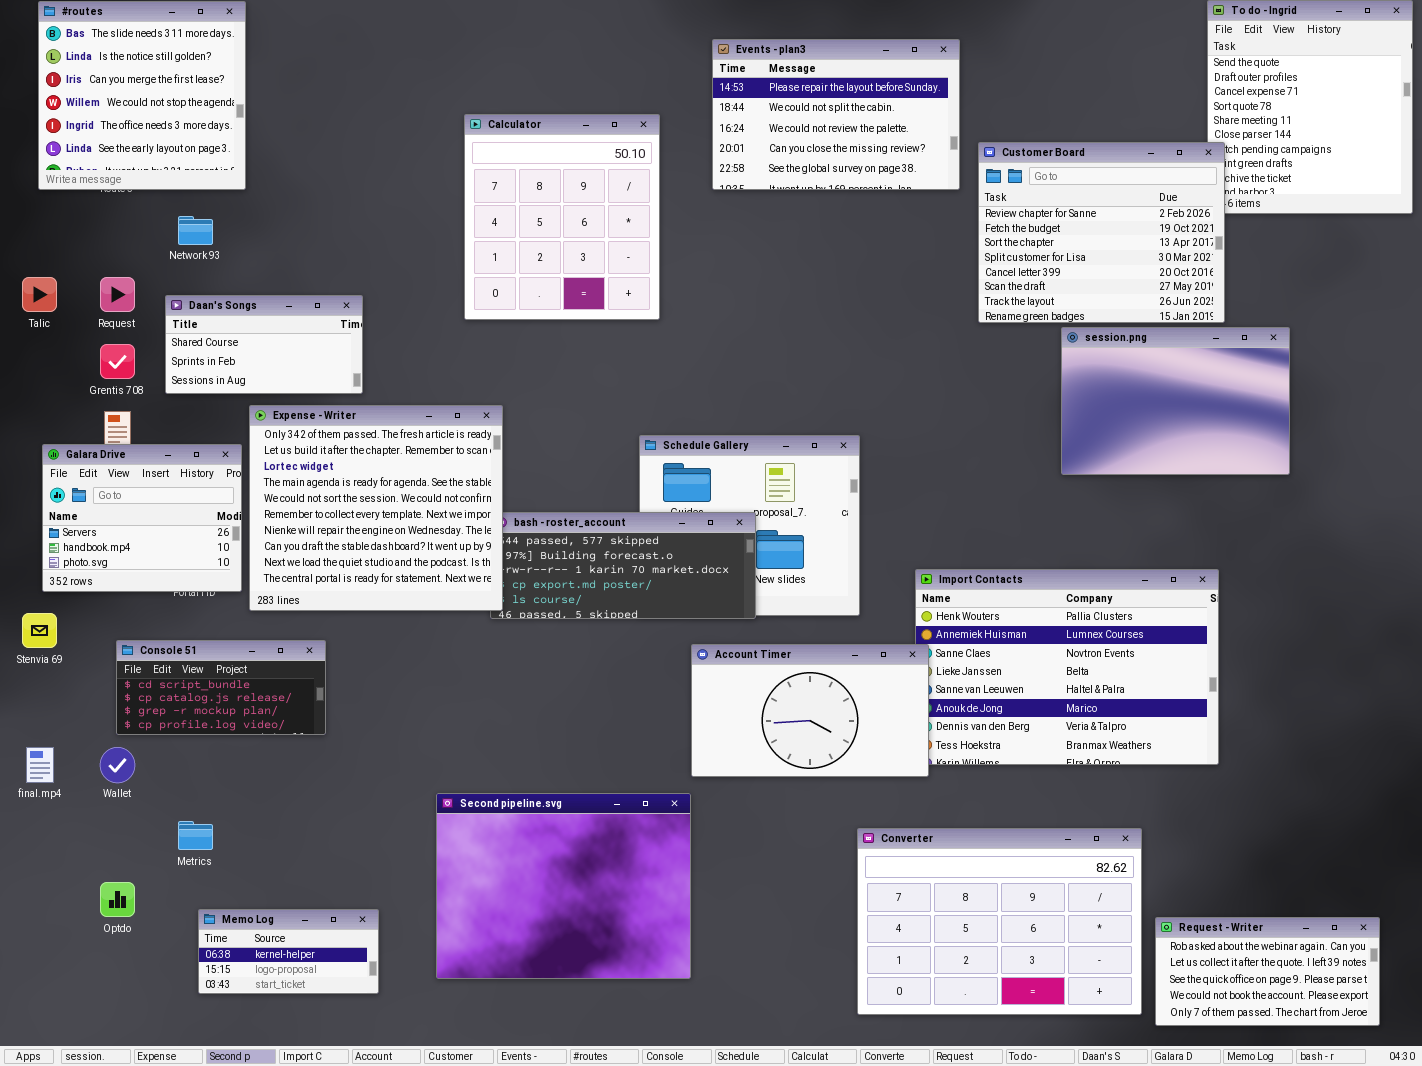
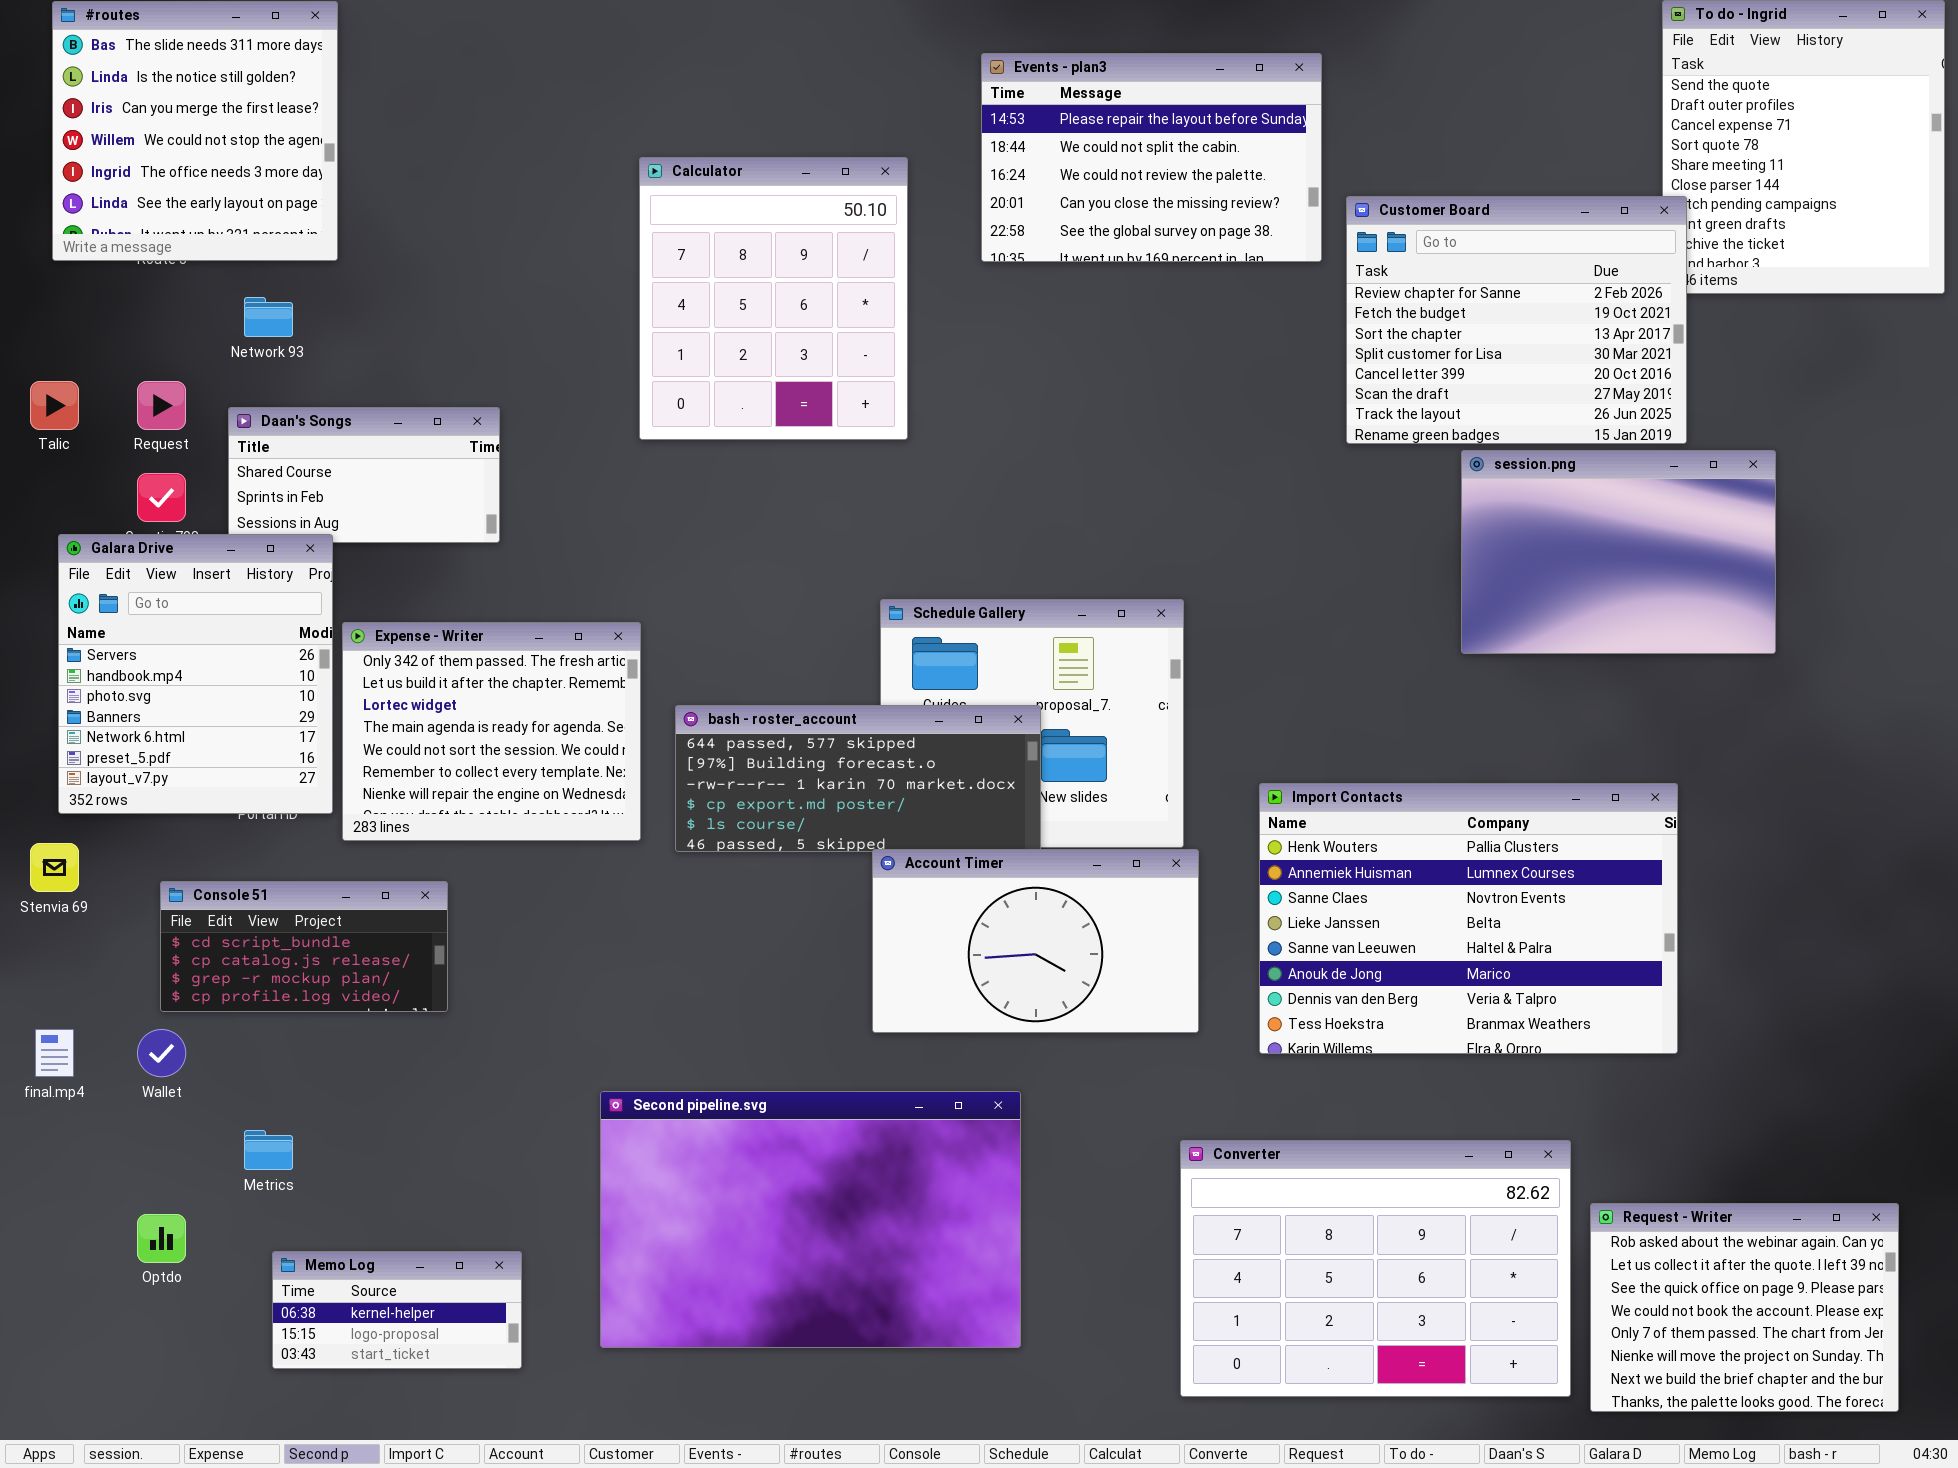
Expense - Writer: [249,405,503,611] -> [342,622,641,841], resized
Galara Drive: [42,444,242,592] -> [58,534,333,814], resized
Account Timer: [691,644,929,777] -> [872,849,1199,1033], moved
Second pipeline.svg: [436,793,691,979] -> [600,1091,1021,1348], resized
Request - Writer: [1155,917,1380,1026] -> [1590,1203,1899,1412], resized

